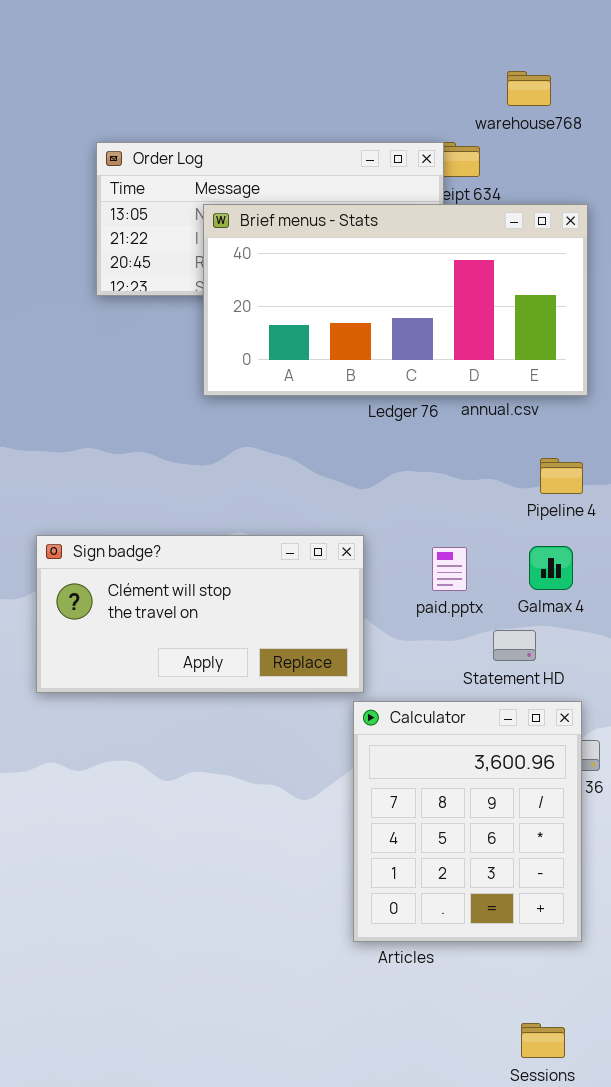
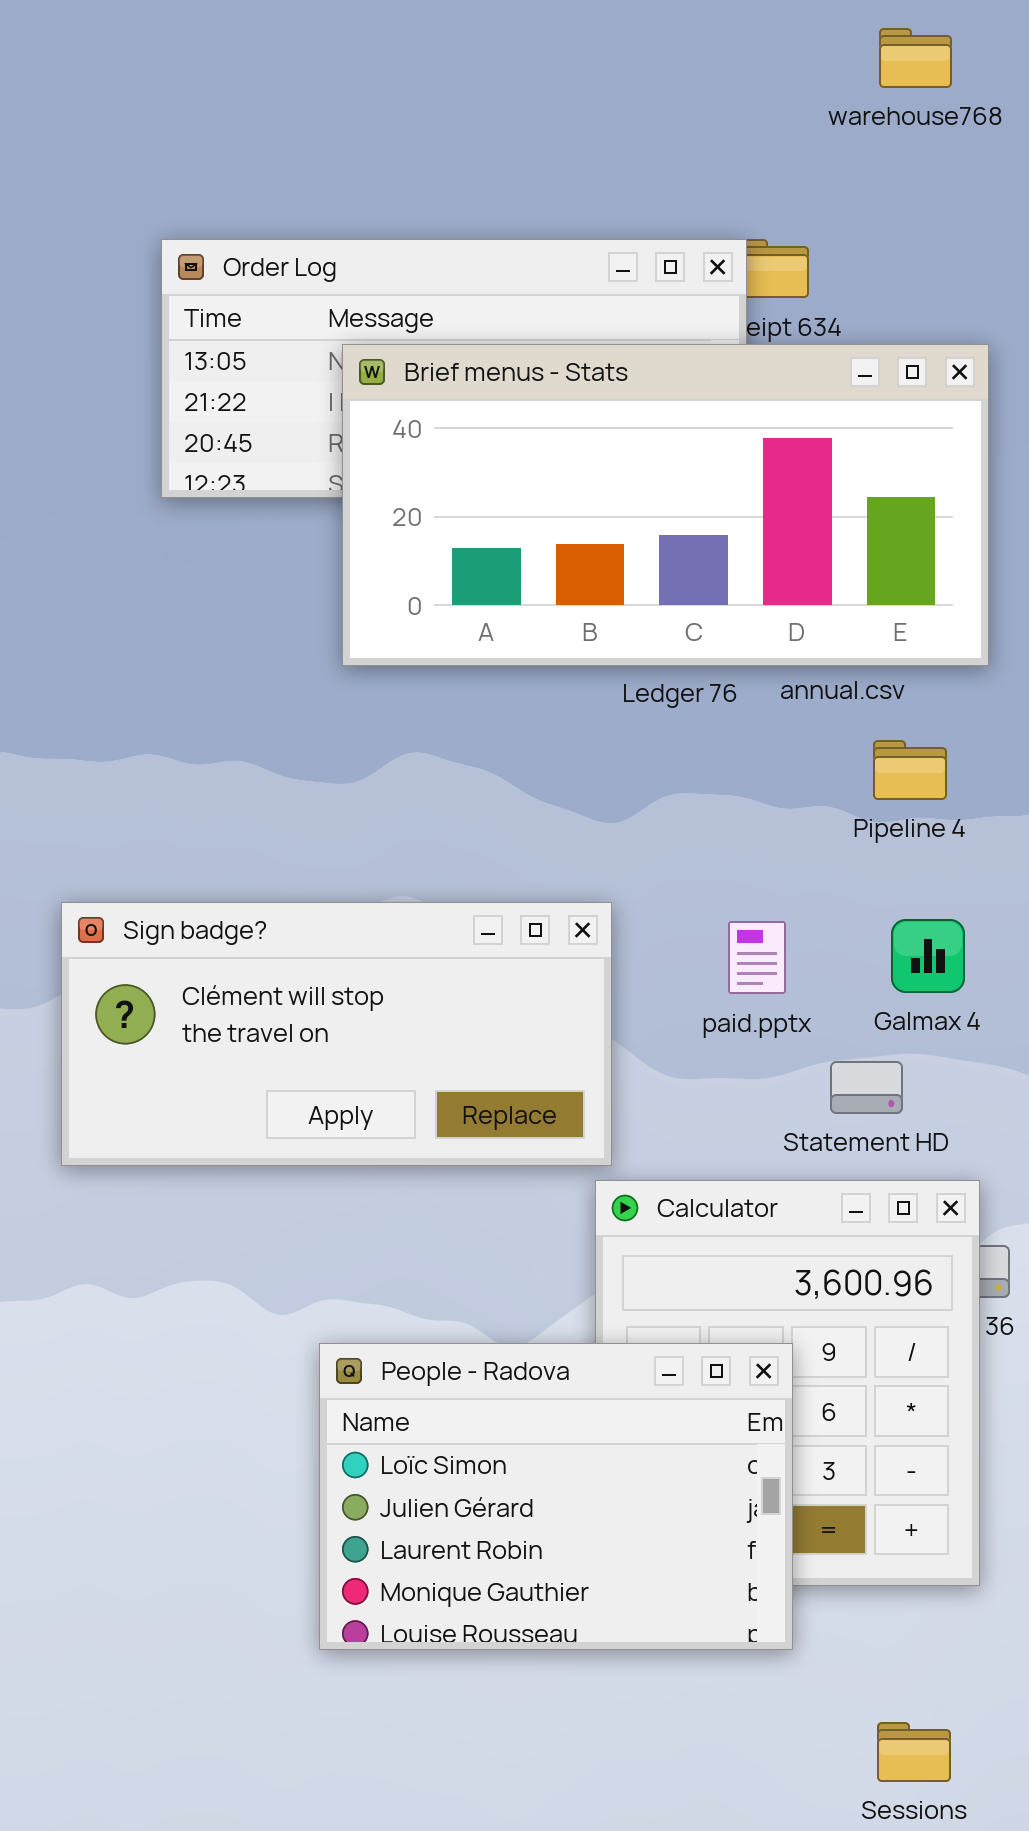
warehouse768: [507,71,551,106] -> [879,28,952,88], moved
Pipeline 4: [540,458,583,494] -> [873,740,947,800], moved
People - Radova: none -> [319,1343,793,1650], opened

